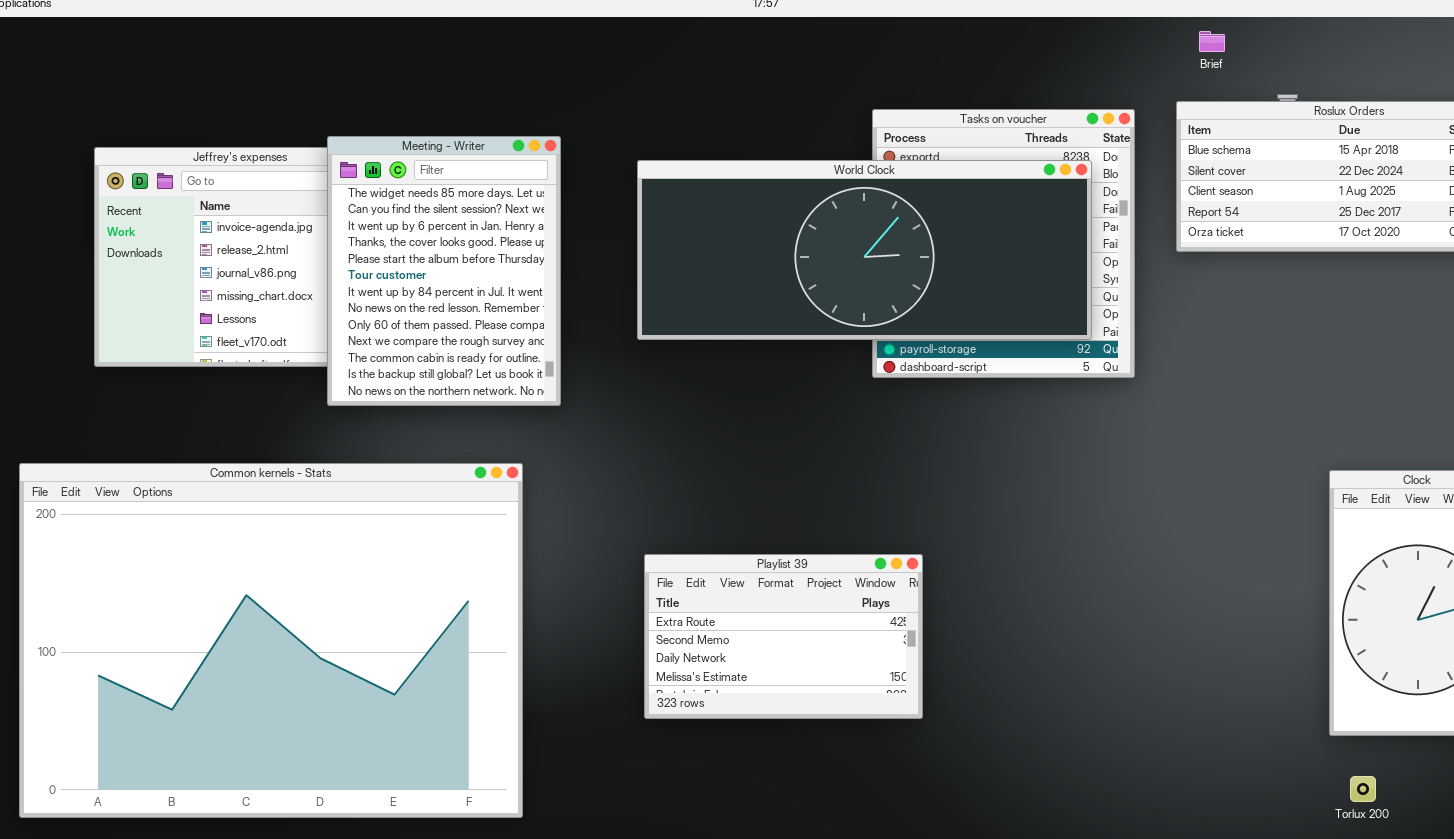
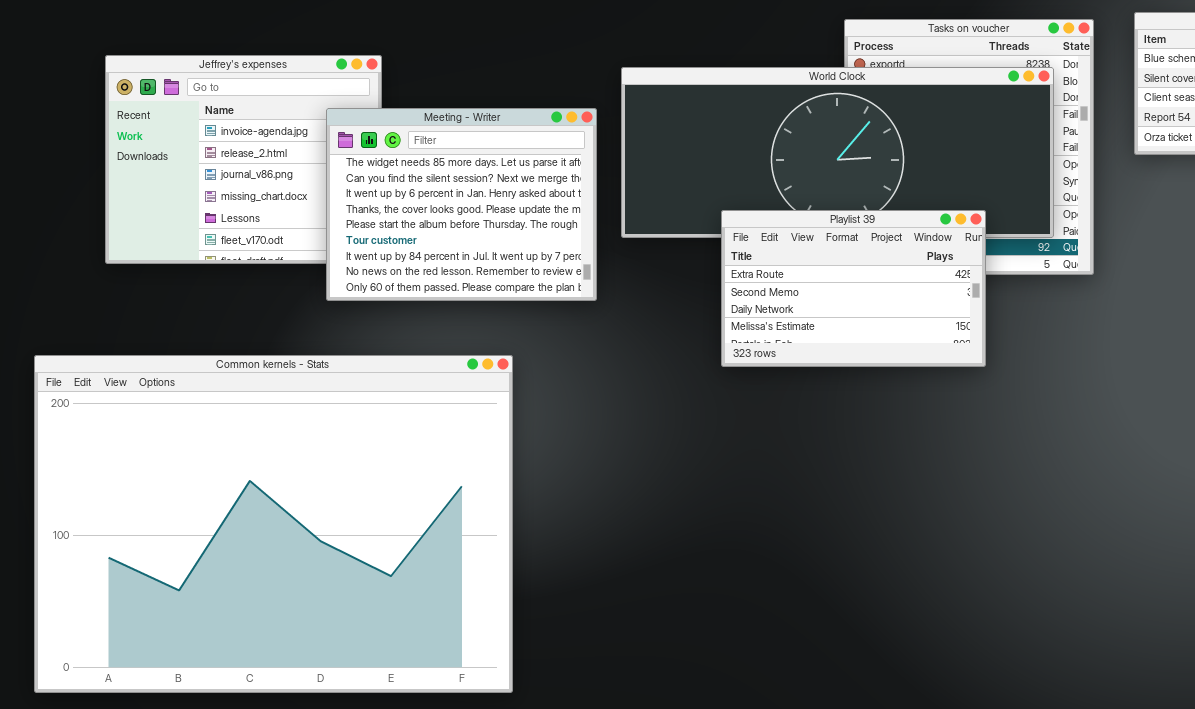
Meeting - Writer: [327,136,561,406] -> [326,108,597,301], resized
Playlist 39: [644,554,923,719] -> [721,210,986,367], moved

